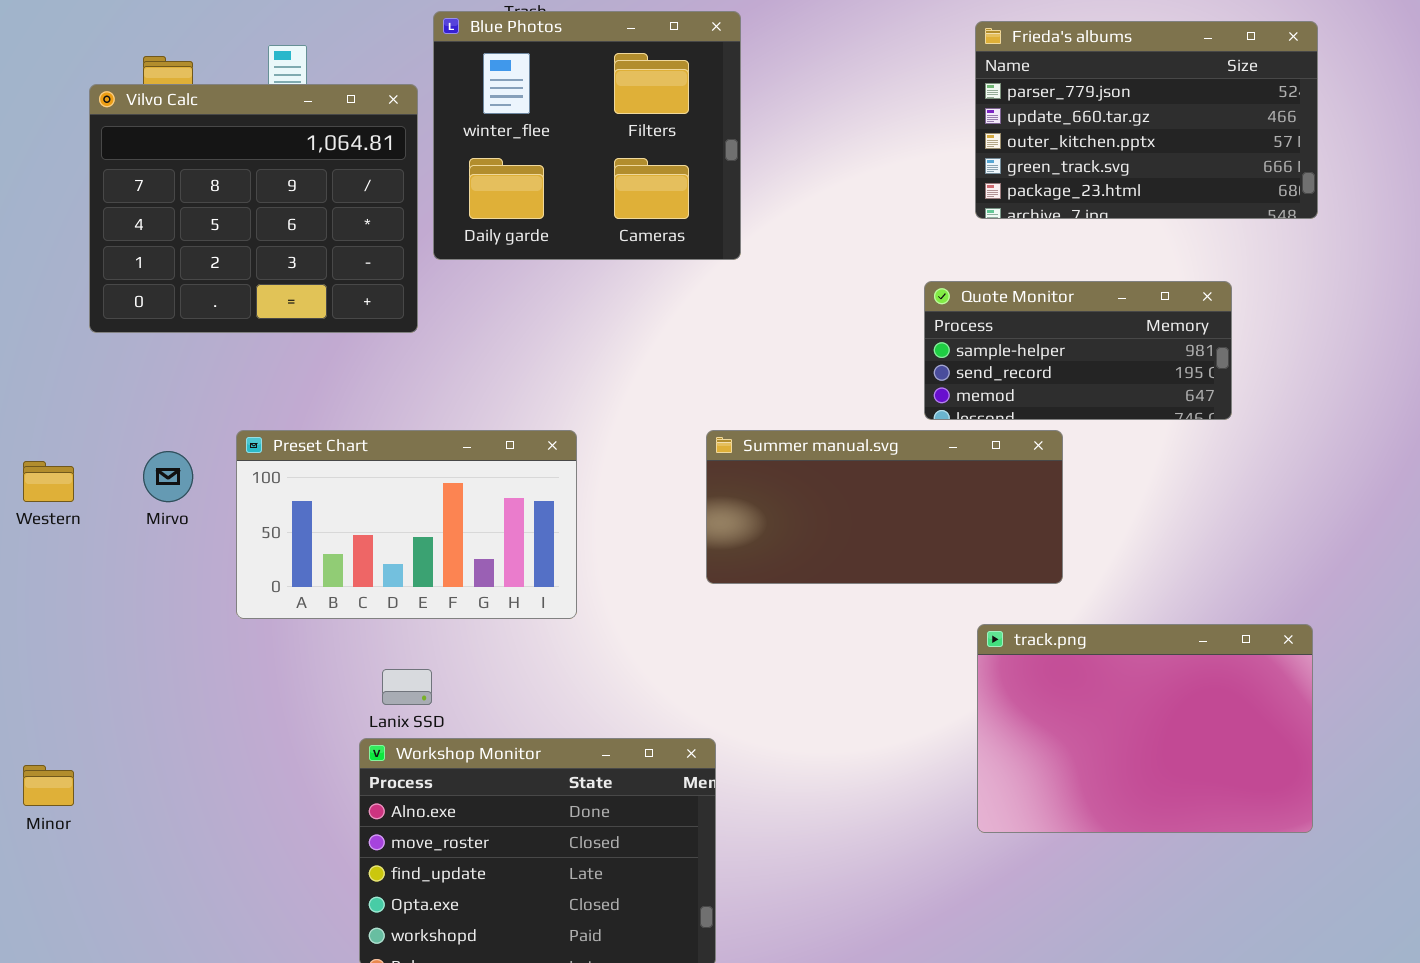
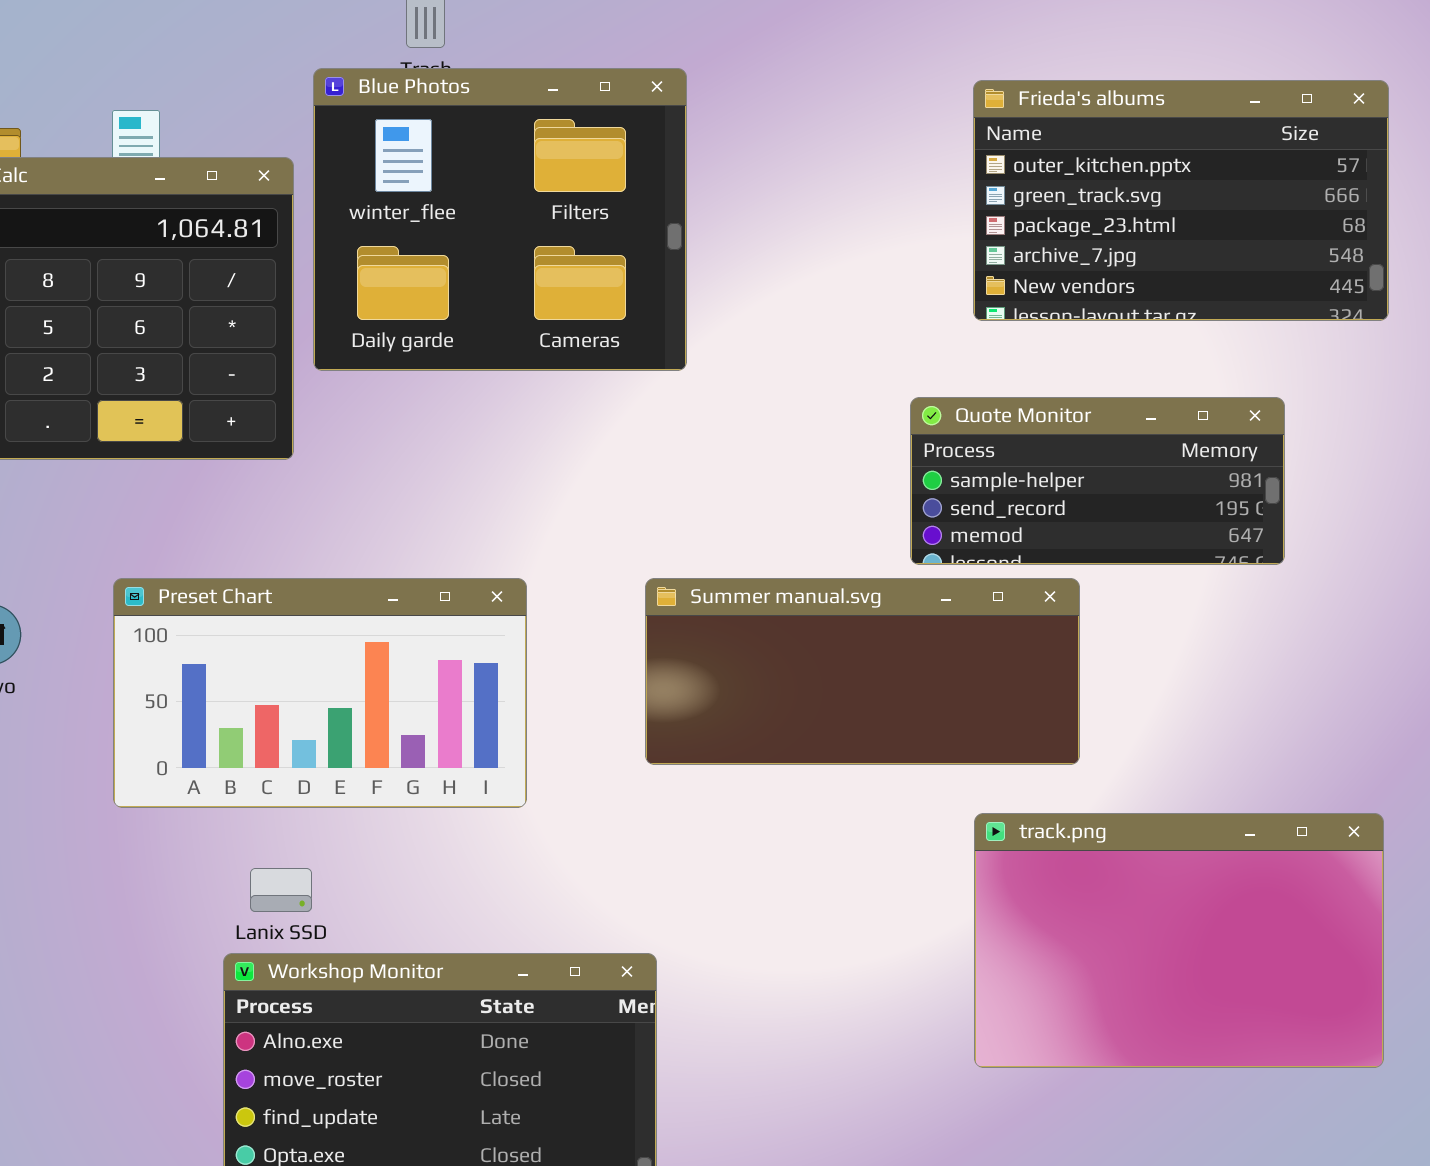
Frieda's albums: [975,21,1318,219] -> [973,80,1389,321], scrolled down 2 rows
Preset Chart: [236,430,577,619] -> [113,578,527,808], moved

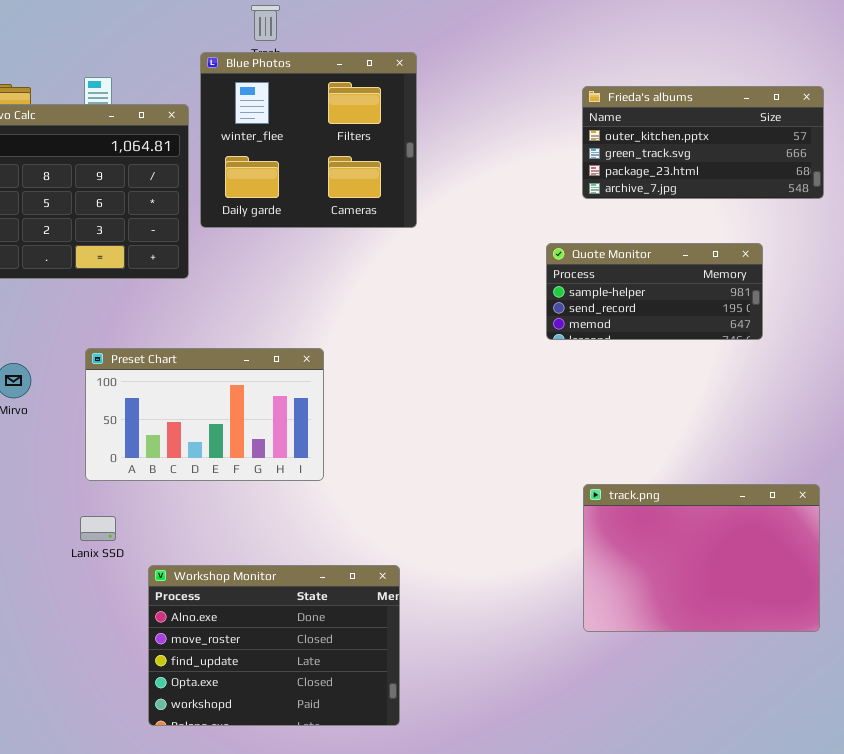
Frieda's albums: [973,80,1389,321] -> [582,86,824,199], resized
Summer manual.svg: [645,578,1080,765] -> none, closed
Lanix SSD: [250,868,312,912] -> [80,516,116,541], moved

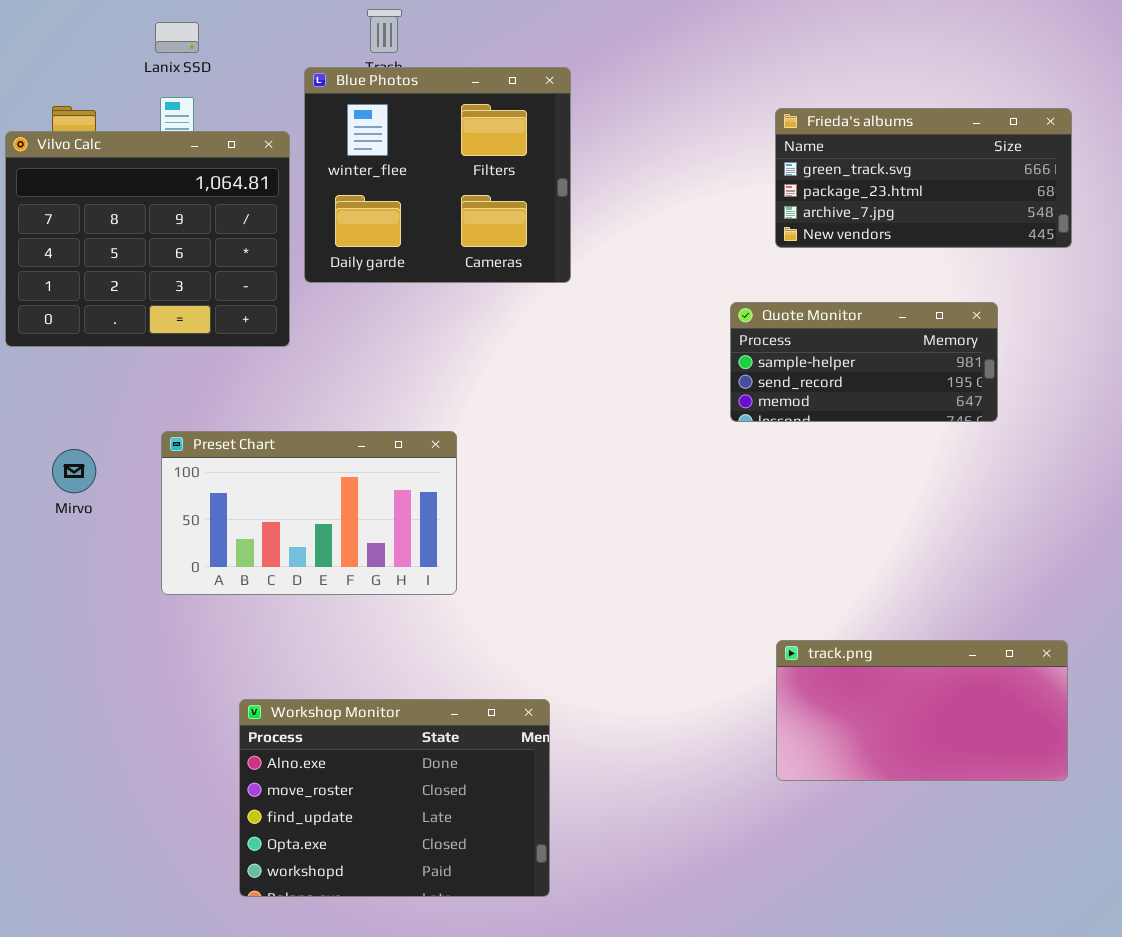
Frieda's albums: [582,86,824,199] -> [775,108,1072,248], scrolled down 1 row
track.png: [583,484,820,632] -> [776,640,1068,781], resized
Lanix SSD: [80,516,116,541] -> [155,22,199,53], moved

